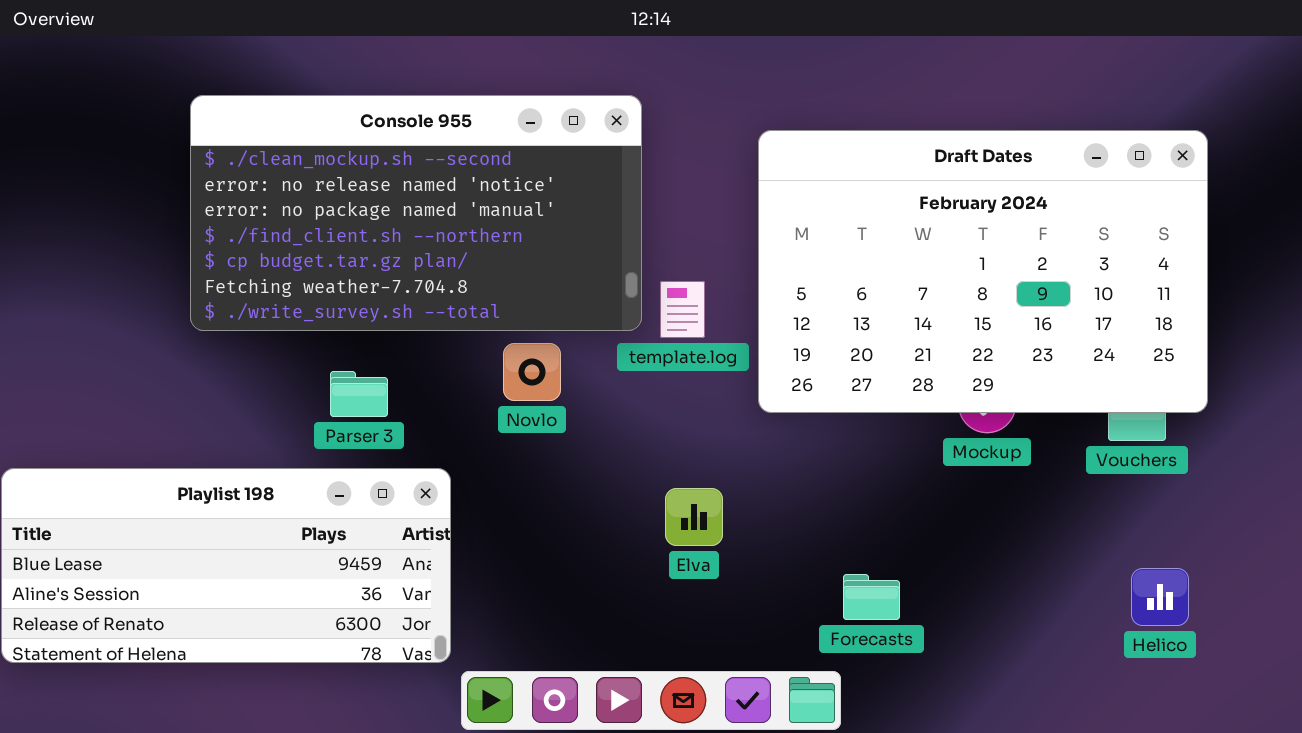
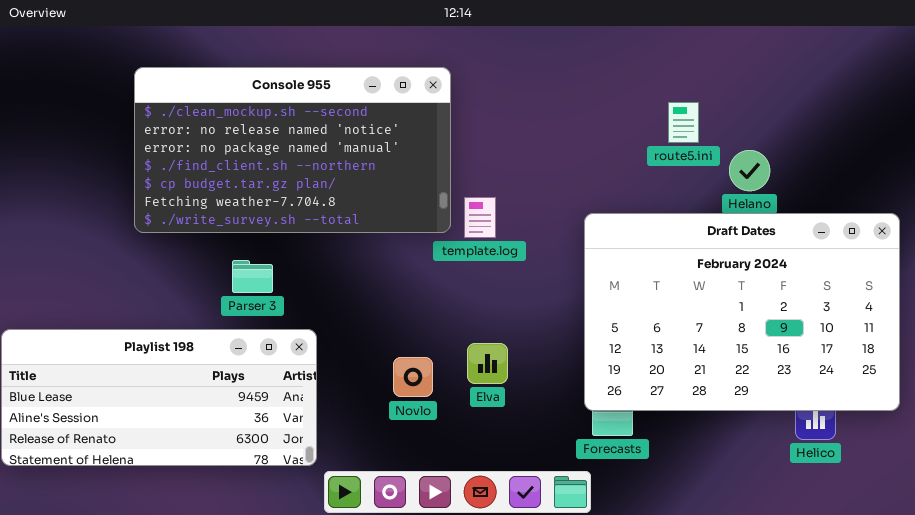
Draft Dates: [758,130,1208,413] -> [584,213,900,411], moved
Novlo: [503,343,561,401] -> [393,357,433,397], moved

